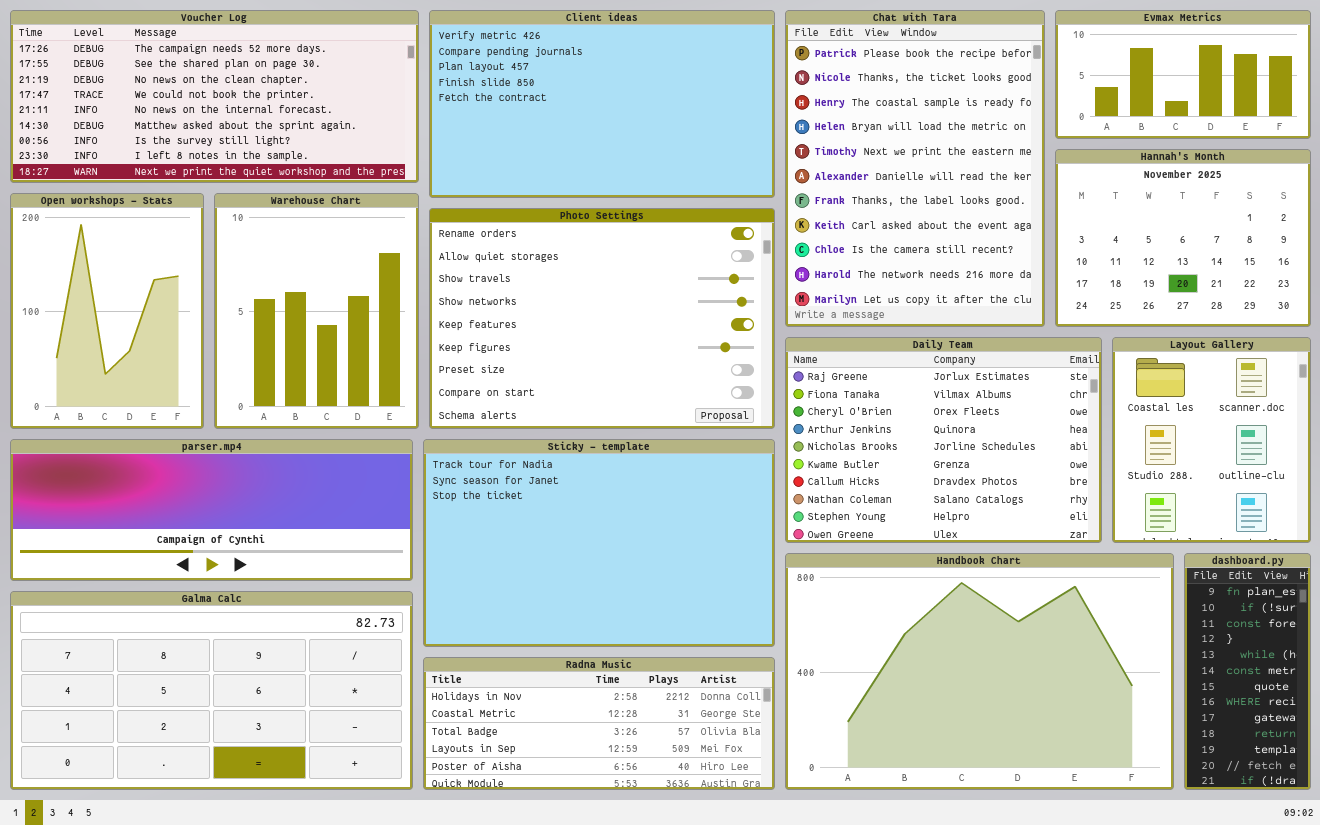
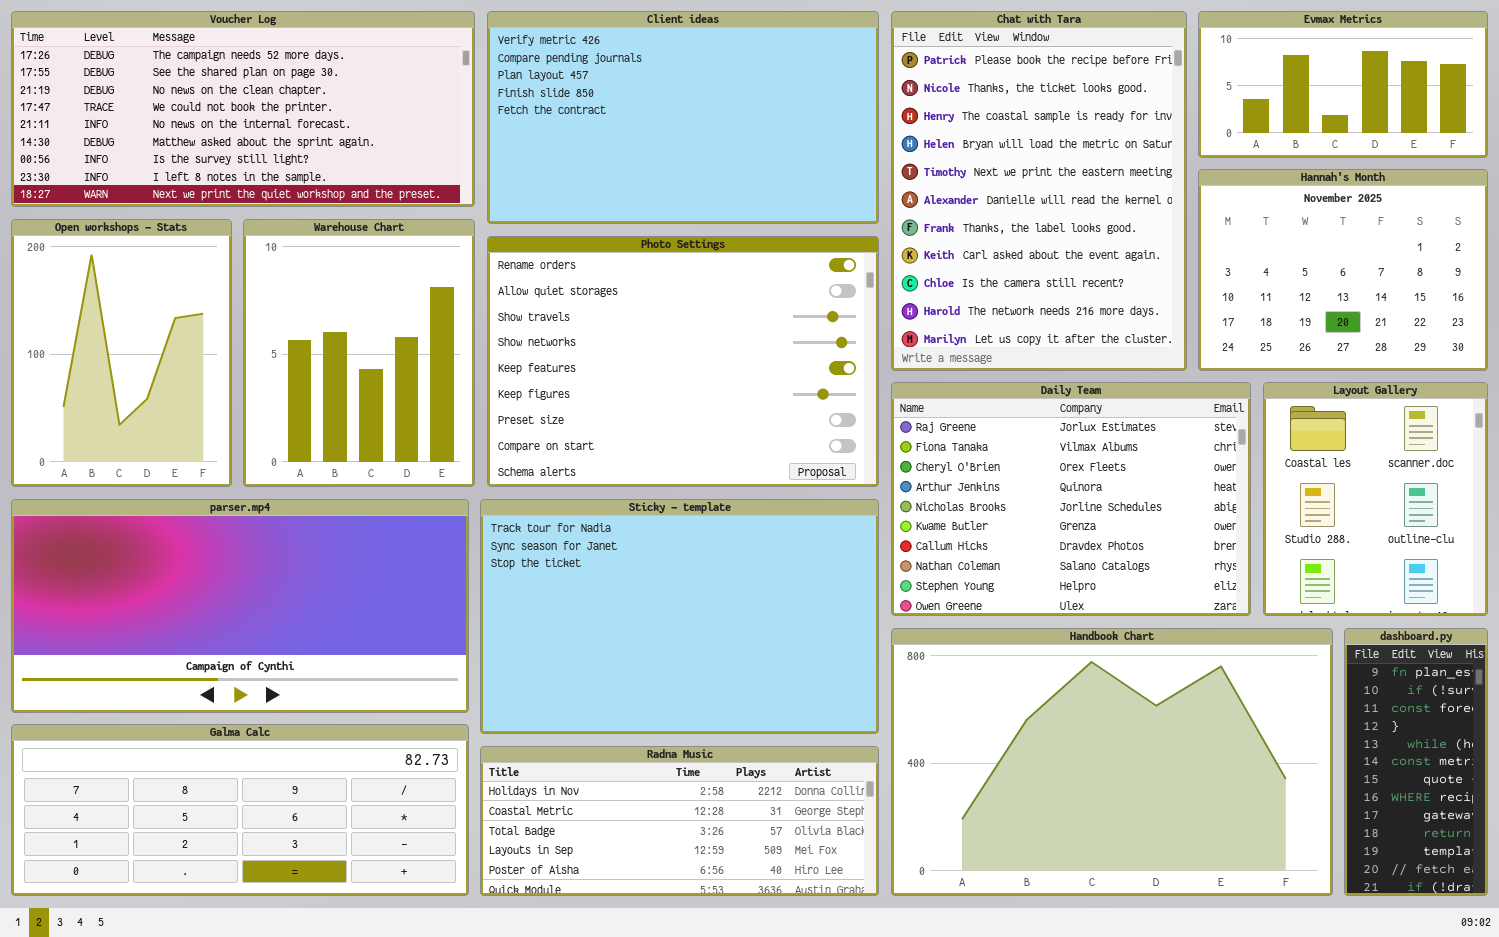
parser.mp4: [10,439,413,581] -> [11,499,469,713], resized
Galma Calc: [10,591,413,790] -> [11,724,469,896], resized

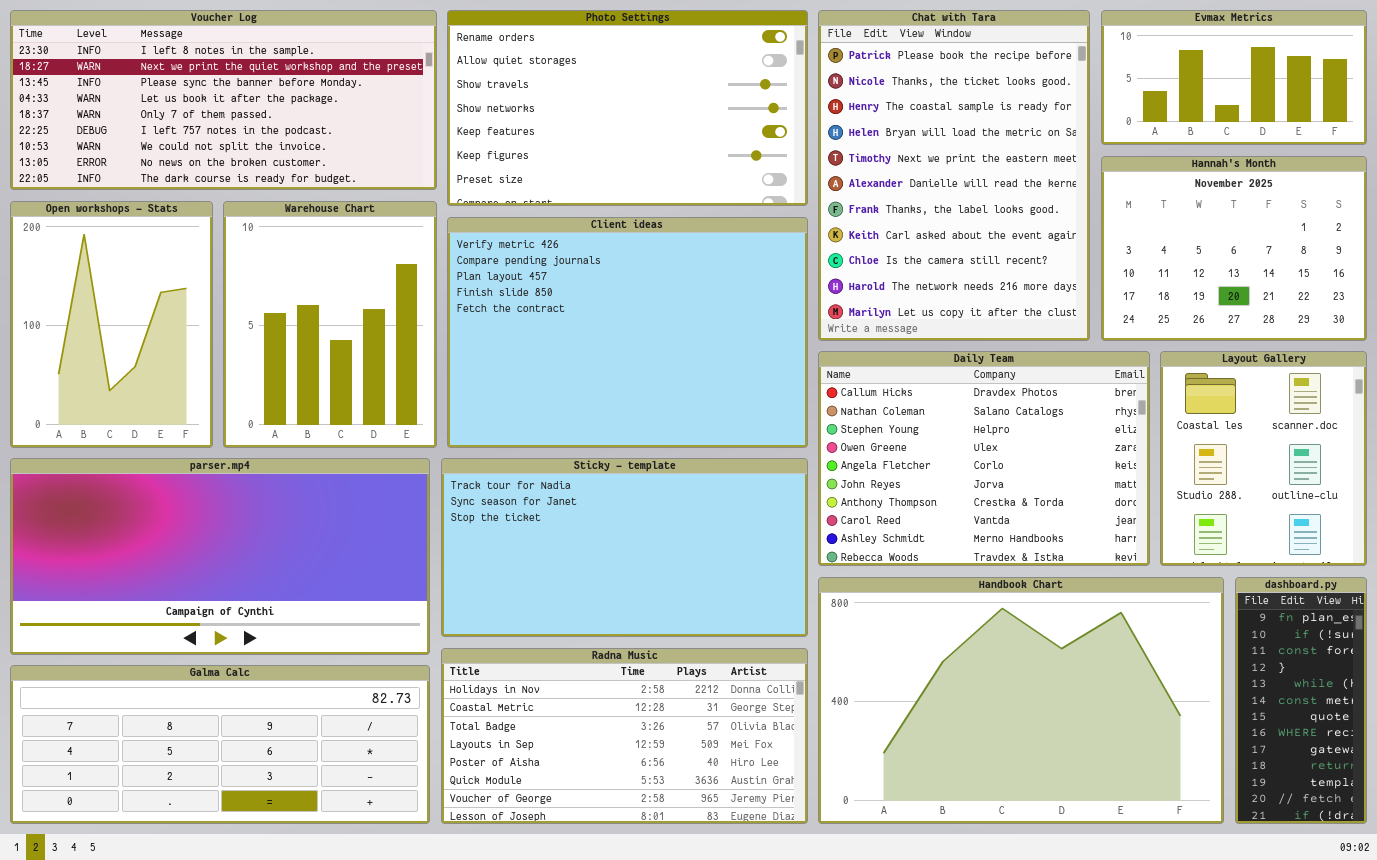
Voucher Log: [11,11,475,207] -> [10,10,437,190], scrolled down 7 rows
Client ideas: [487,11,879,224] -> [447,217,808,448], moved, resized
Photo Settings: [487,236,879,487] -> [447,10,808,206], moved, resized
Daily Team: [891,382,1251,616] -> [818,351,1150,566], scrolled down 6 rows
Sticky - template: [480,499,879,734] -> [441,458,808,637], resized
Radna Music: [480,746,879,896] -> [441,648,808,824], resized

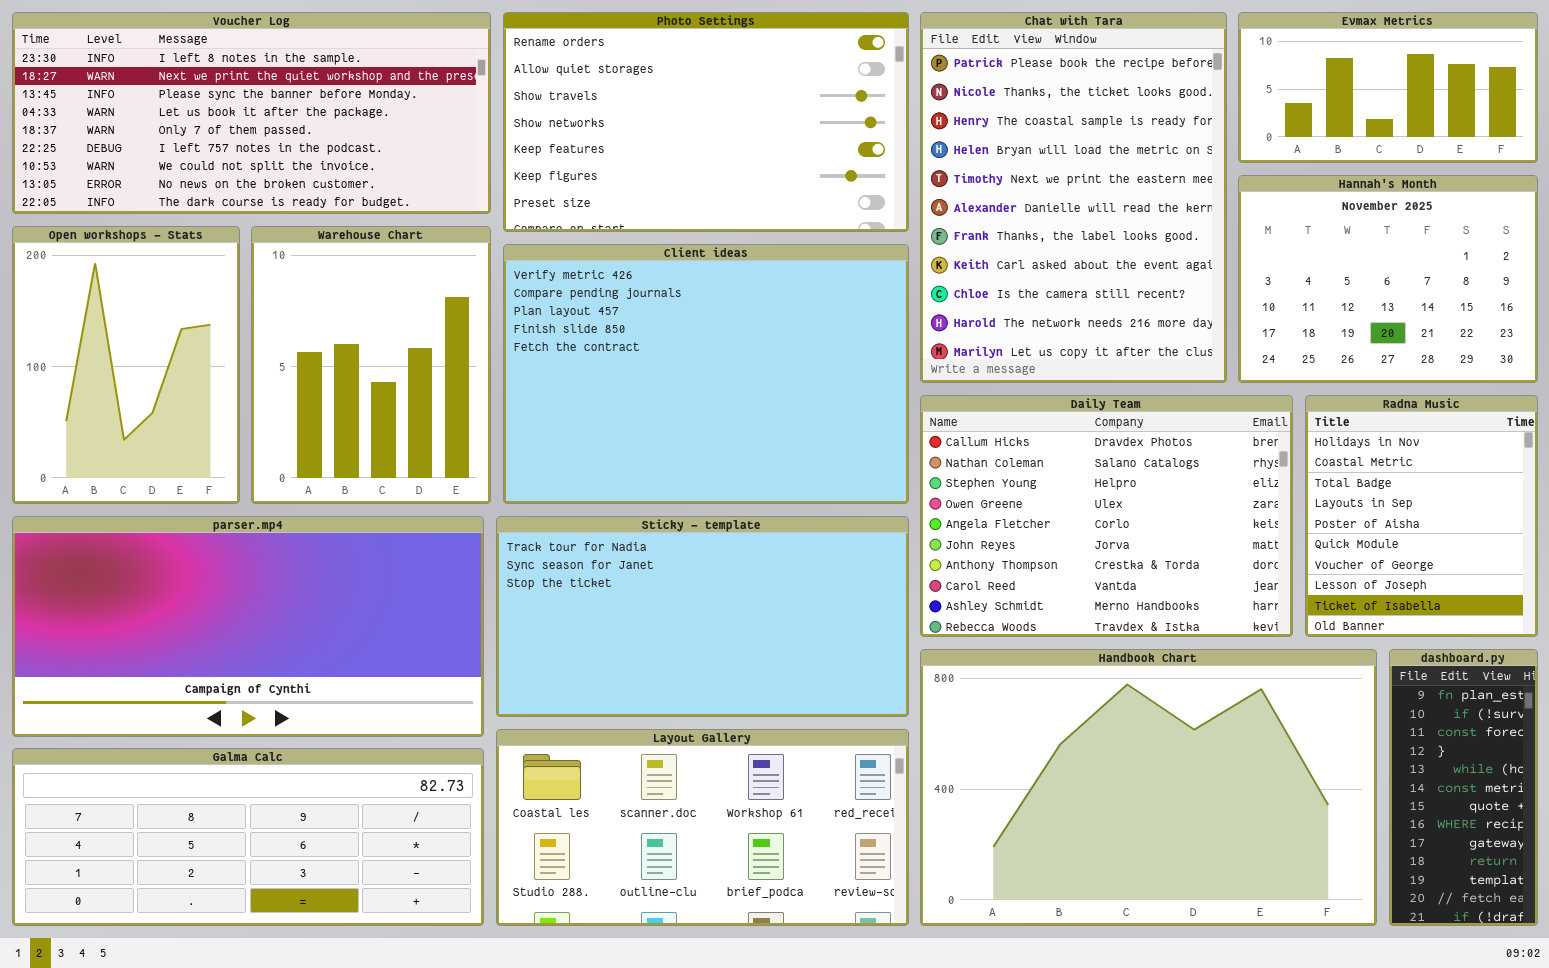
Layout Gallery: [1160,351,1367,566] -> [496,729,909,926], moved, resized
Radna Music: [441,648,808,824] -> [1305,395,1538,637], moved, resized

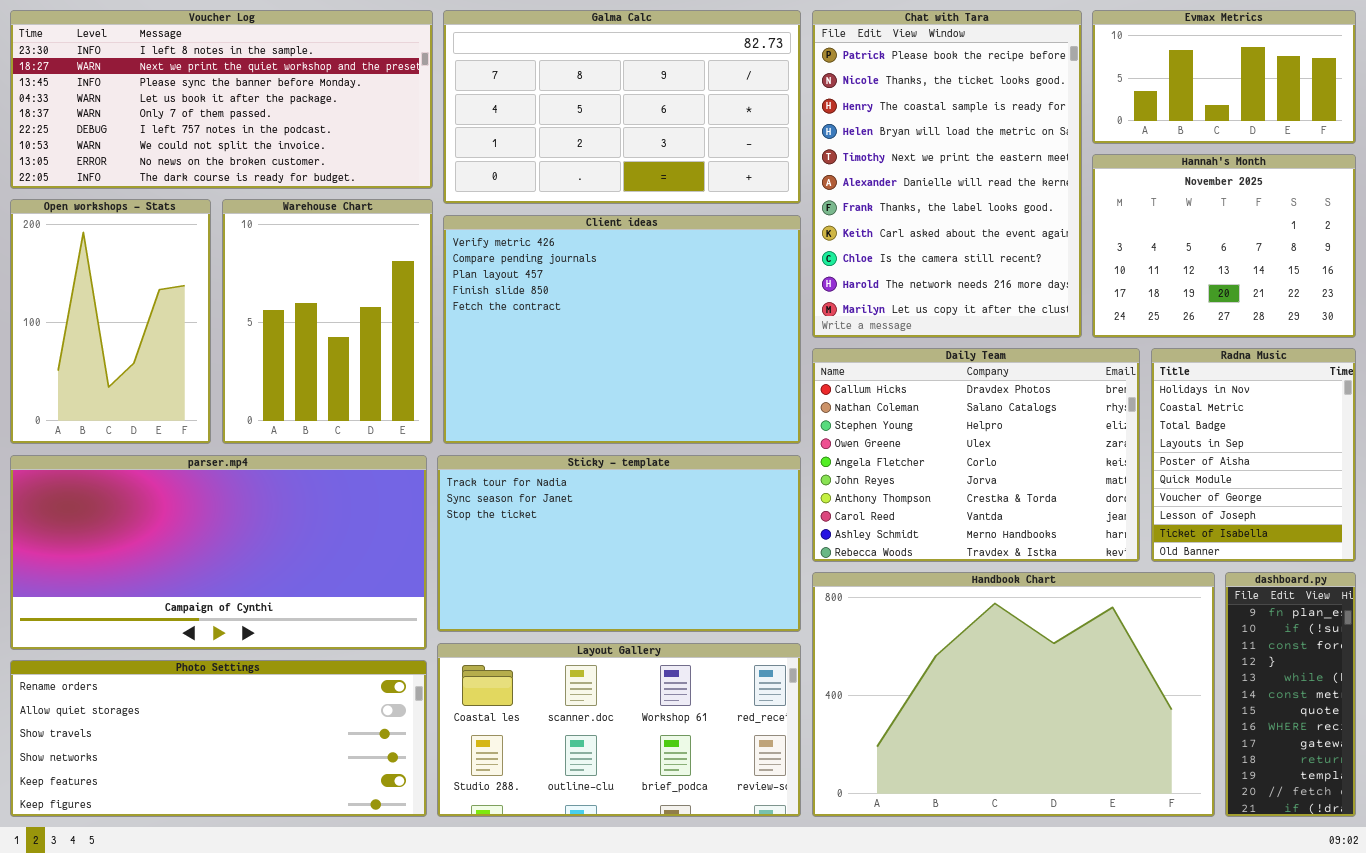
Photo Settings: [503,12,909,232] -> [10,660,427,817], moved, resized
Galma Calc: [12,748,484,926] -> [443,10,801,204], moved, resized

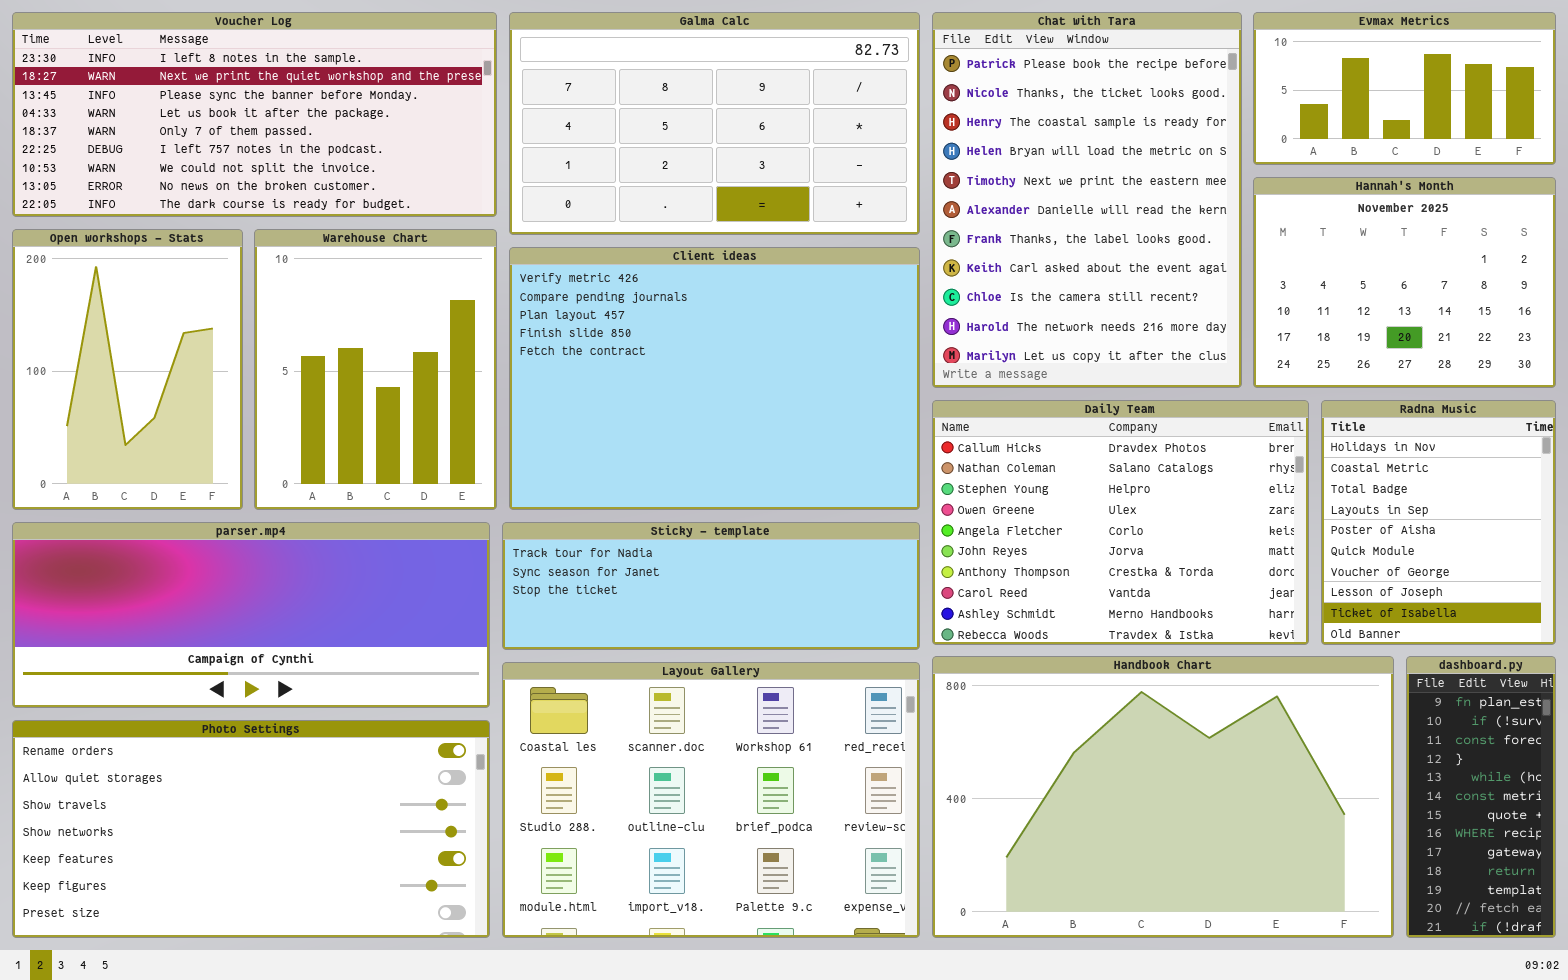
parser.mp4: [10,455,427,650] -> [12,522,490,708], resized
Sticky - template: [437,455,801,632] -> [502,522,920,650], resized
Layout Gallery: [437,643,801,817] -> [502,662,920,938], resized
Photo Settings: [10,660,427,817] -> [12,720,490,938], resized

